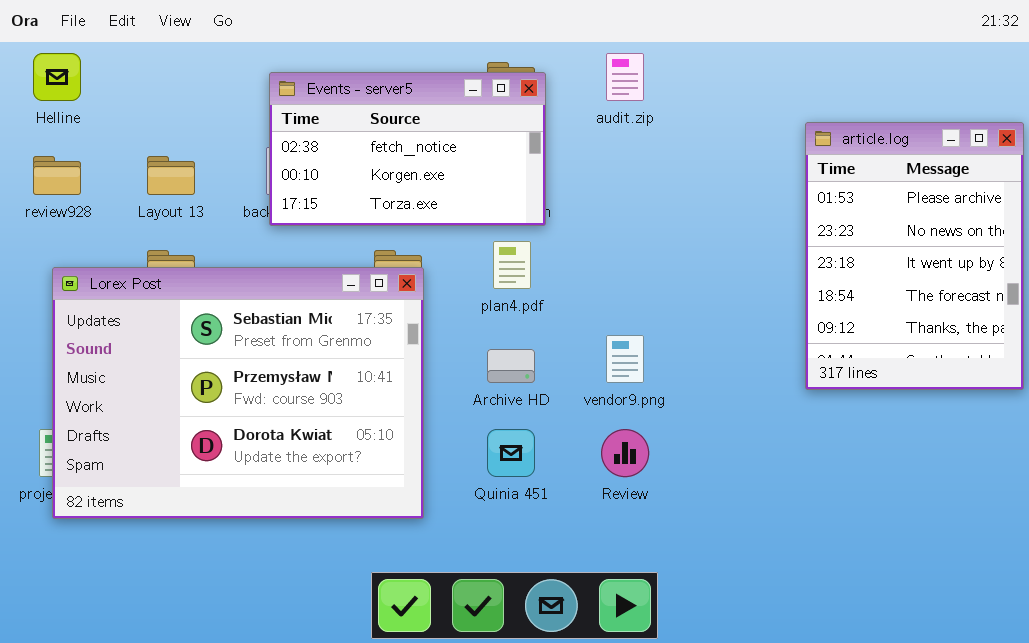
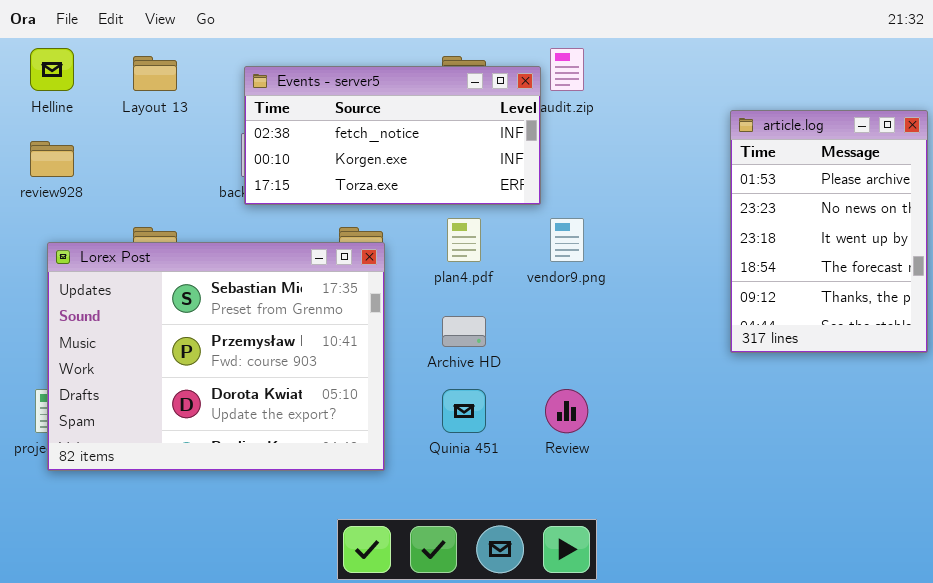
Events - server5: [269,72,546,226] -> [244,66,541,205], resized
Layout 13: [147,156,195,195] -> [133,56,177,91], moved
vendor9.png: [606,335,644,383] -> [550,218,584,262], moved

